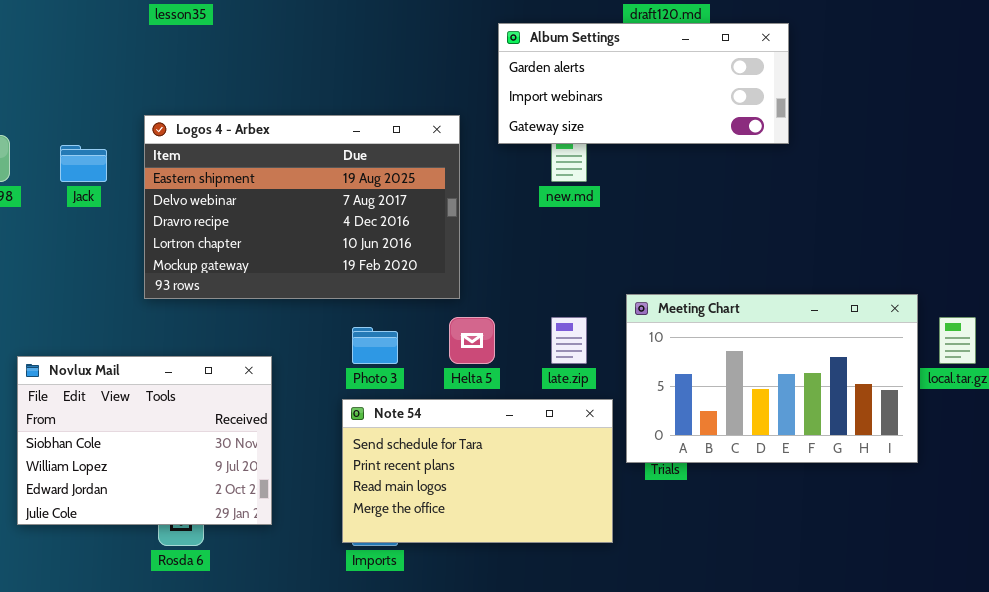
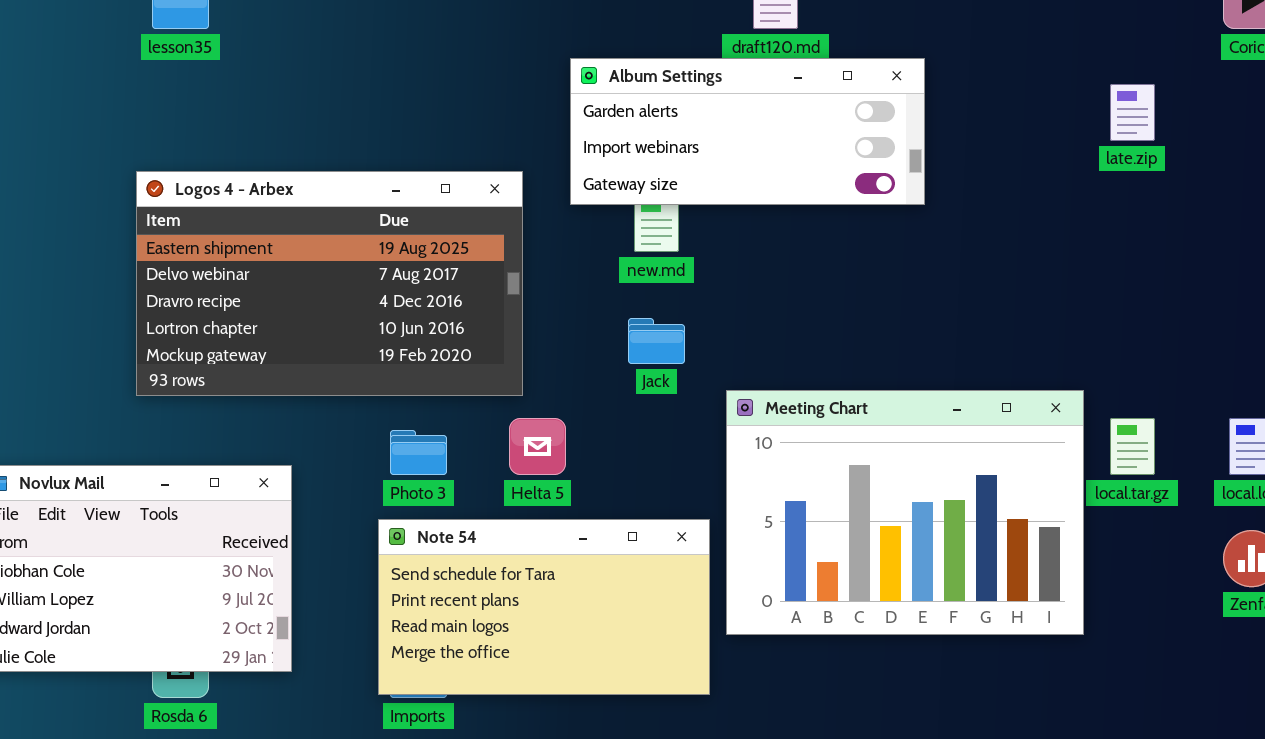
Jack: [60,145,107,182] -> [628,318,685,364], moved
Meeting Chart: [626,294,918,463] -> [726,390,1084,635], resized
late.zip: [551,317,587,364] -> [1110,84,1155,141], moved

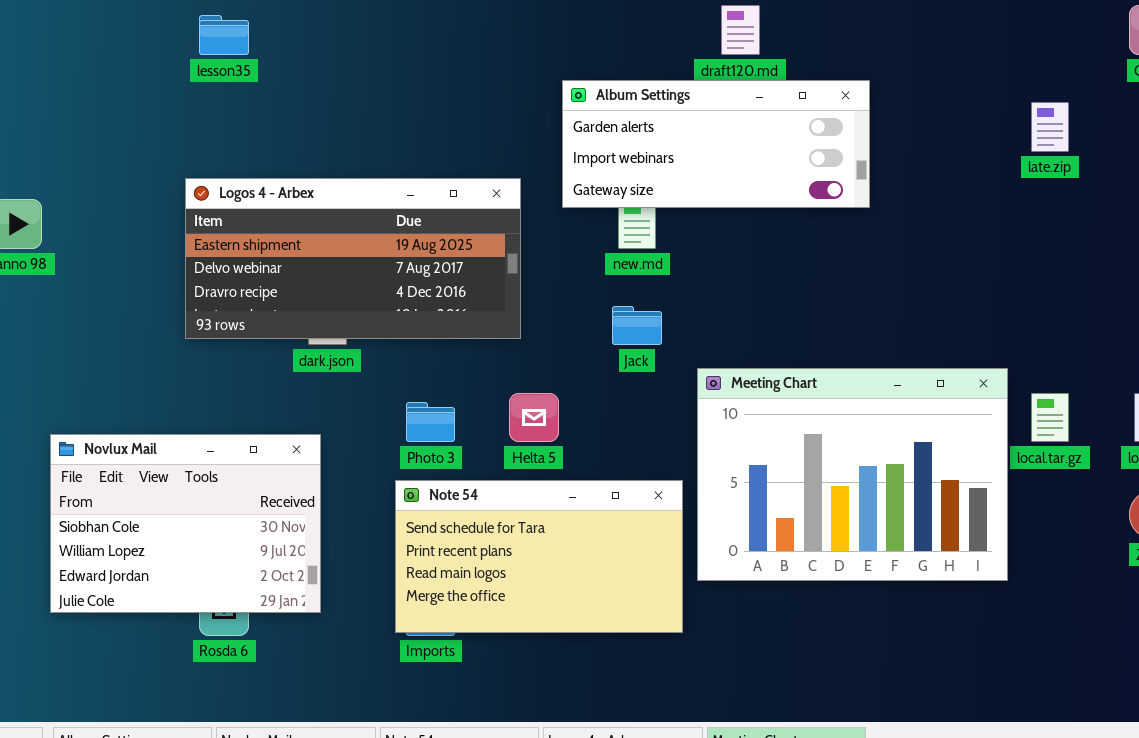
Logos 4 - Arbex: [136,171,523,396] -> [185,178,521,339], resized

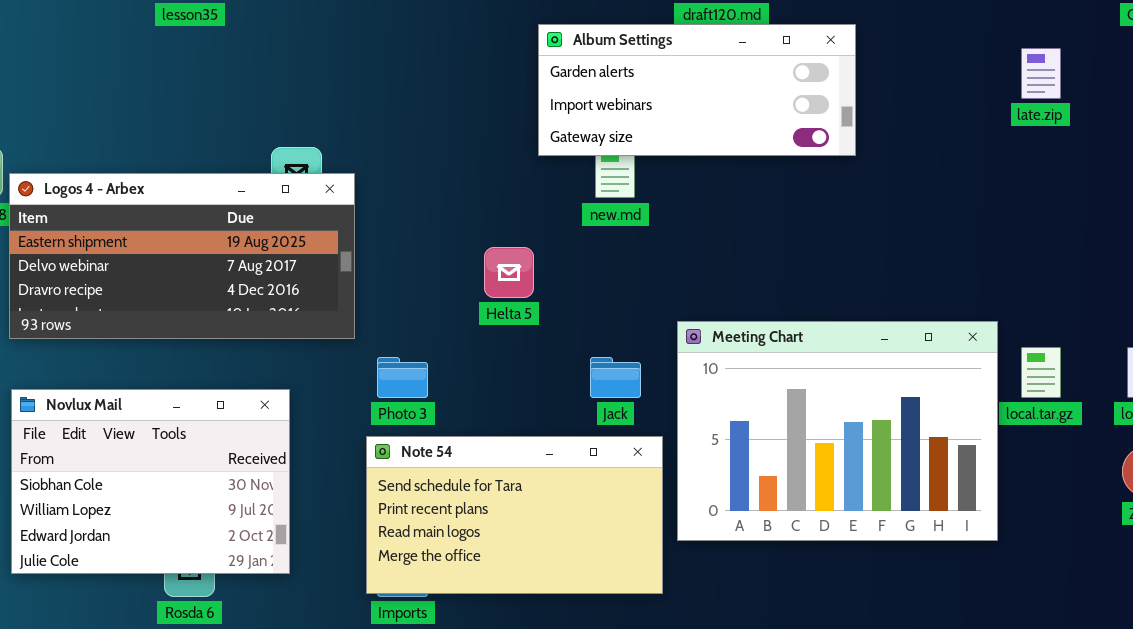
Logos 4 - Arbex: [185,178,521,339] -> [9,173,355,339], moved
Jack: [612,306,662,345] -> [590,357,641,398], moved
Helta 5: [509,393,559,442] -> [484,247,534,298], moved

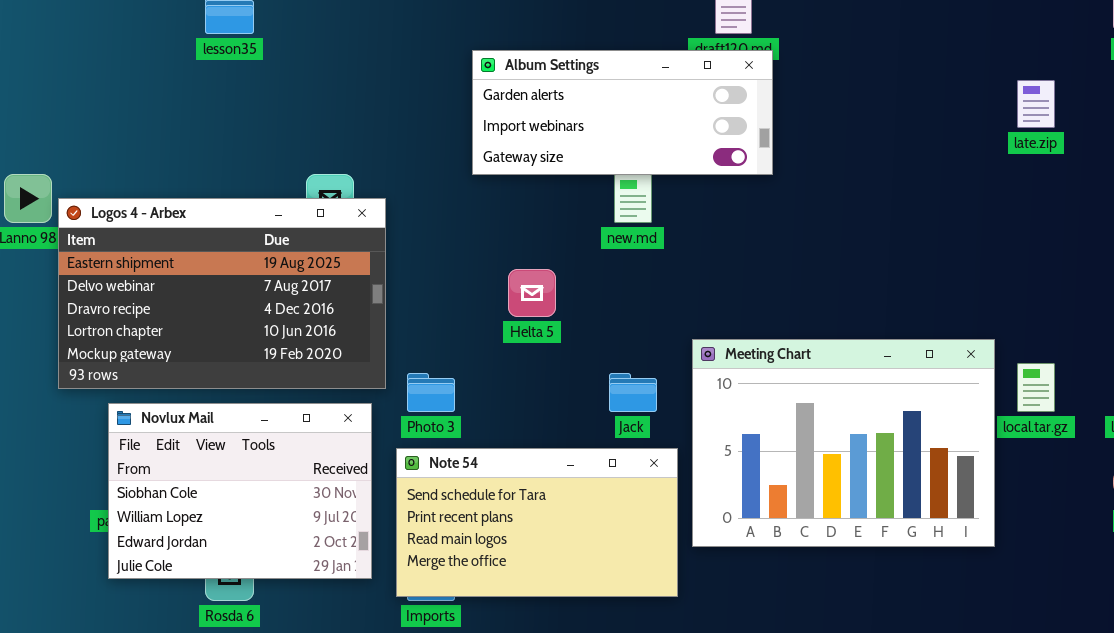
Album Settings: [538,24,856,156] -> [472,50,773,175], moved
Logos 4 - Arbex: [9,173,355,339] -> [58,198,386,389], resized
Novlux Mail: [11,389,290,574] -> [108,403,372,579], moved

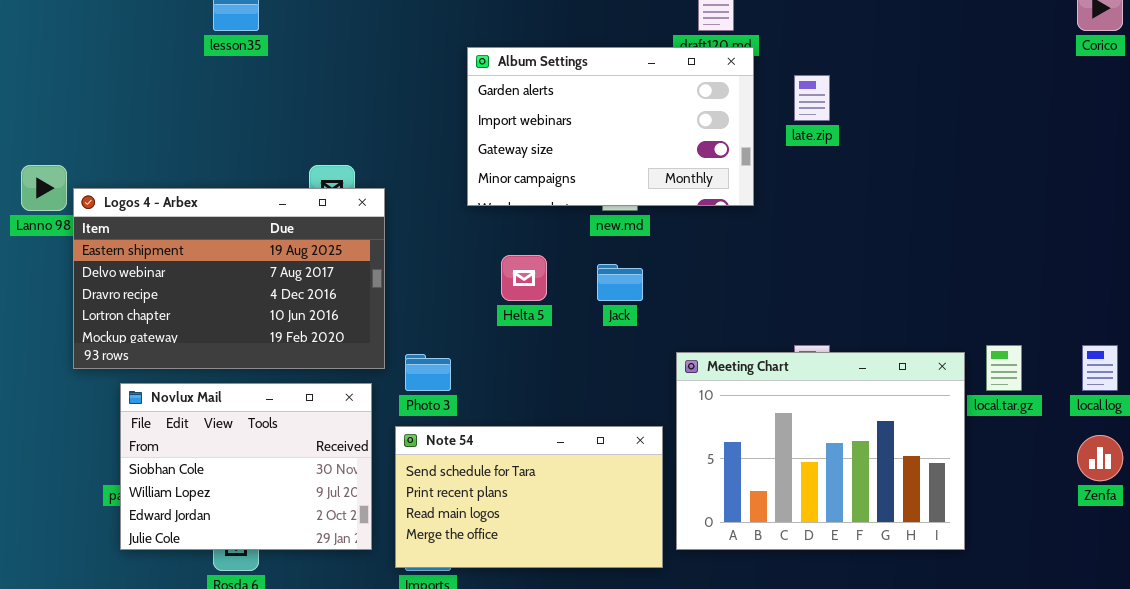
Album Settings: [472,50,773,175] -> [467,47,754,206], resized
late.zip: [1017,80,1055,128] -> [794,75,830,121], moved
Meeting Chart: [692,339,995,547] -> [676,352,965,550], moved
Jack: [609,373,657,412] -> [597,264,643,301], moved

